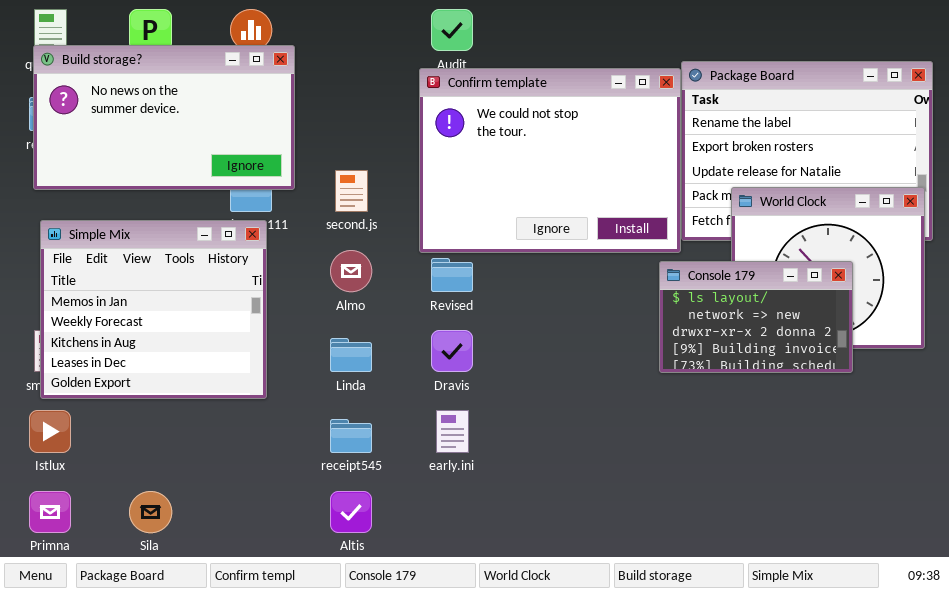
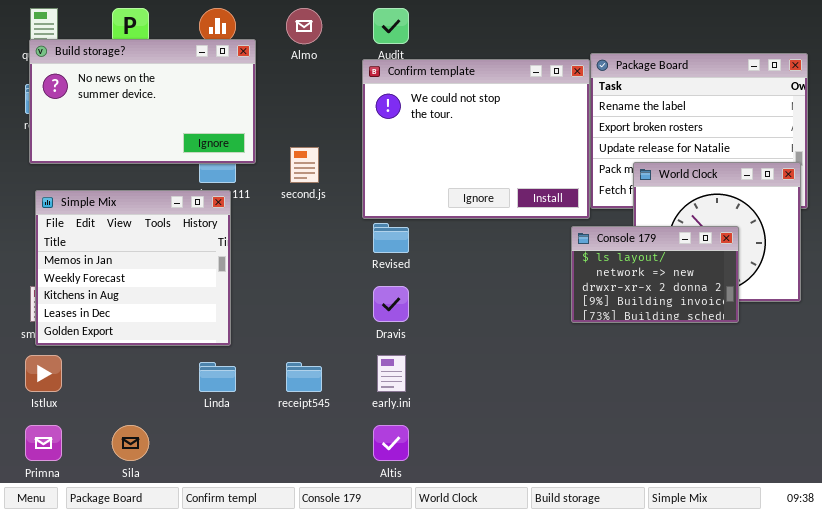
Almo: [330,250,372,292] -> [286,8,322,44], moved
Linda: [330,338,372,372] -> [199,362,236,392], moved
Altis: [330,491,372,533] -> [373,425,409,461], moved

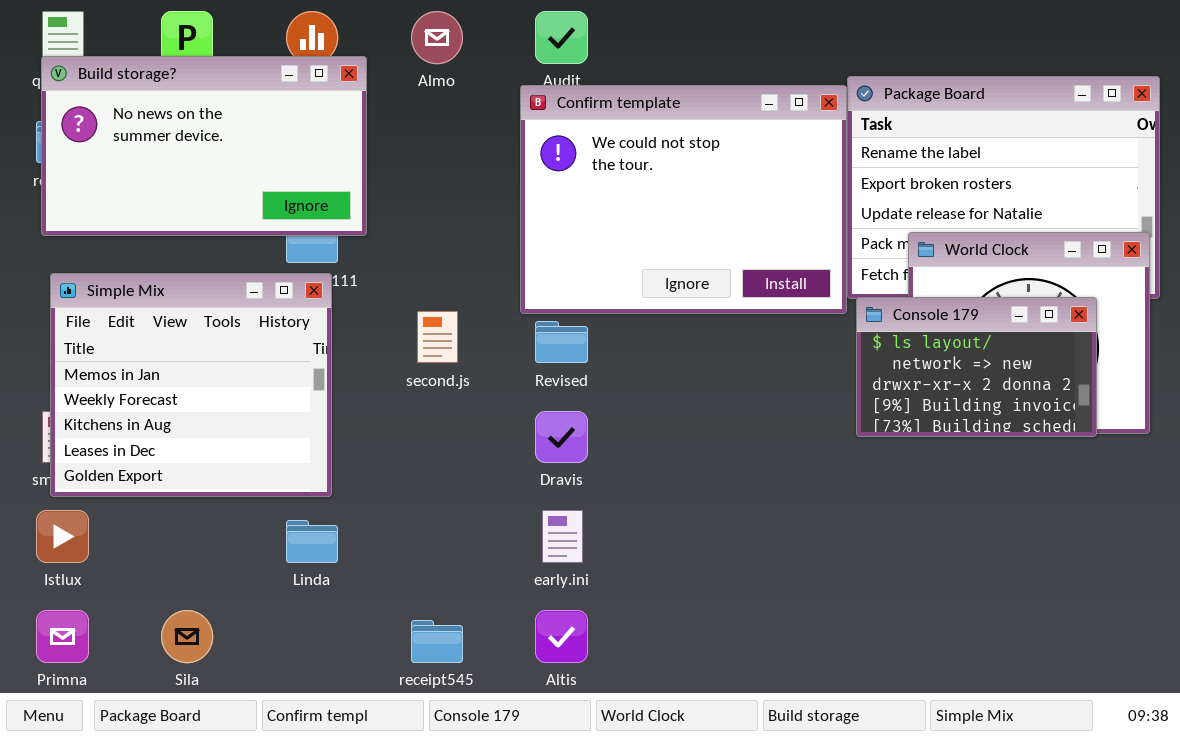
second.js: [290,147,319,183] -> [417,311,458,363], moved
Console 179: [571,226,739,323] -> [856,297,1097,437], moved
receipt545: [286,362,322,392] -> [411,620,463,663], moved

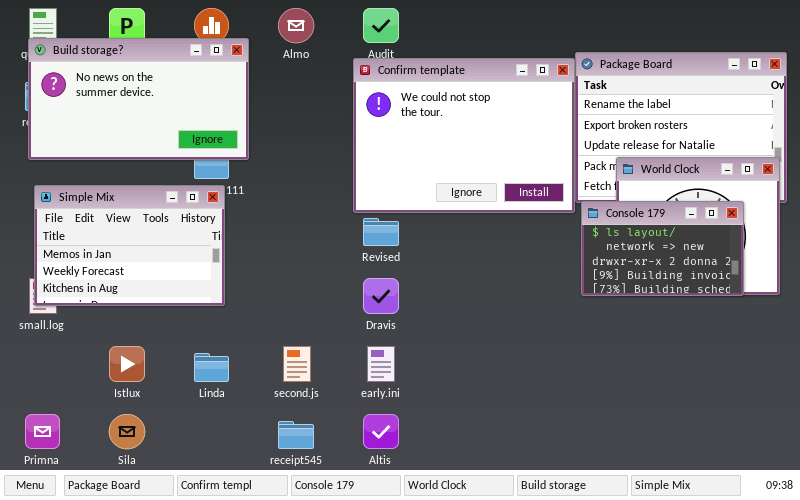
Simple Mix: [50,273,332,497] -> [34,185,225,306], resized
second.js: [417,311,458,363] -> [283,346,311,382], moved
Istlux: [36,510,89,563] -> [109,346,145,382], moved

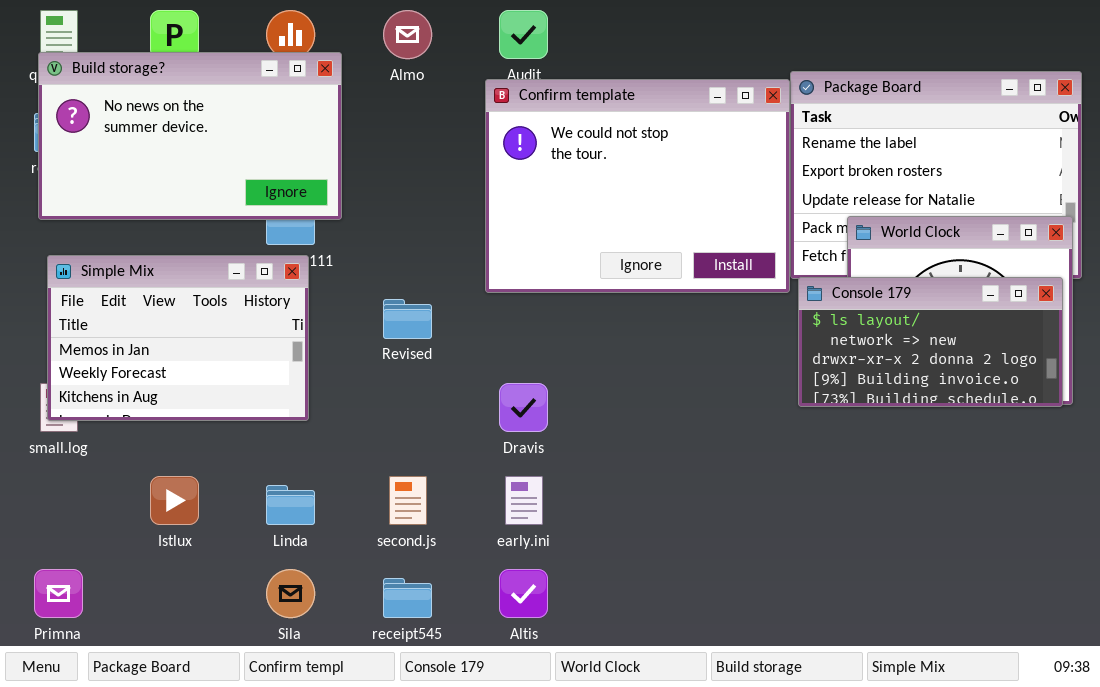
Console 179: [581,201,744,296] -> [798,277,1063,407], resized
Revised: [363,218,399,246] -> [383,299,432,339], moved
Sila: [109,414,145,449] -> [266,569,315,618], moved

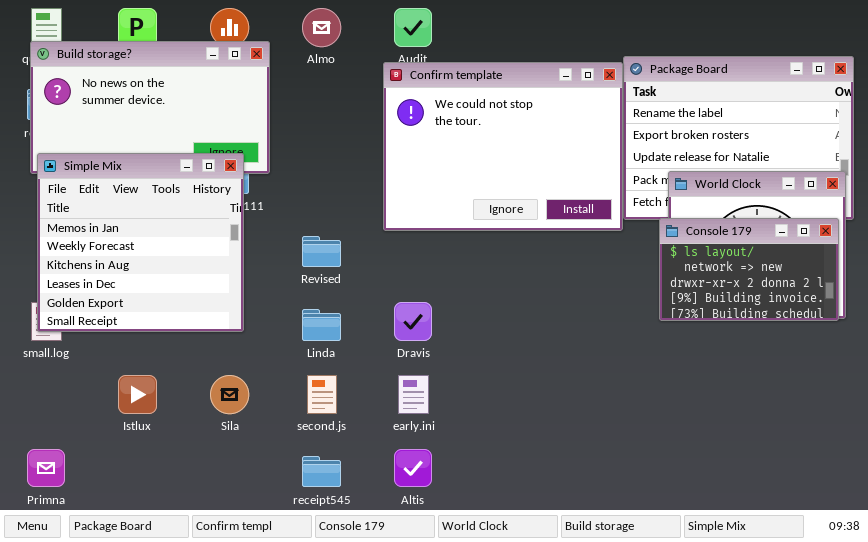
Simple Mix: [47,255,309,421] -> [37,153,244,332], resized
Console 179: [798,277,1063,407] -> [659,218,839,321], resized
Linda: [266,485,315,525] -> [302,309,341,341], moved
Sila: [266,569,315,618] -> [210,375,249,414], moved

